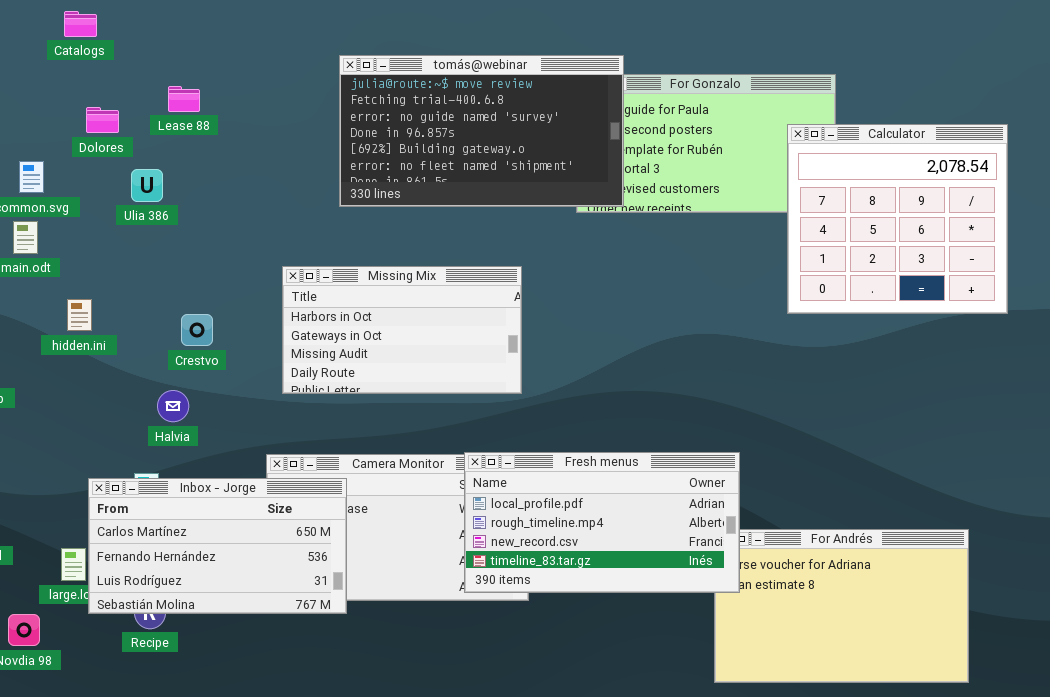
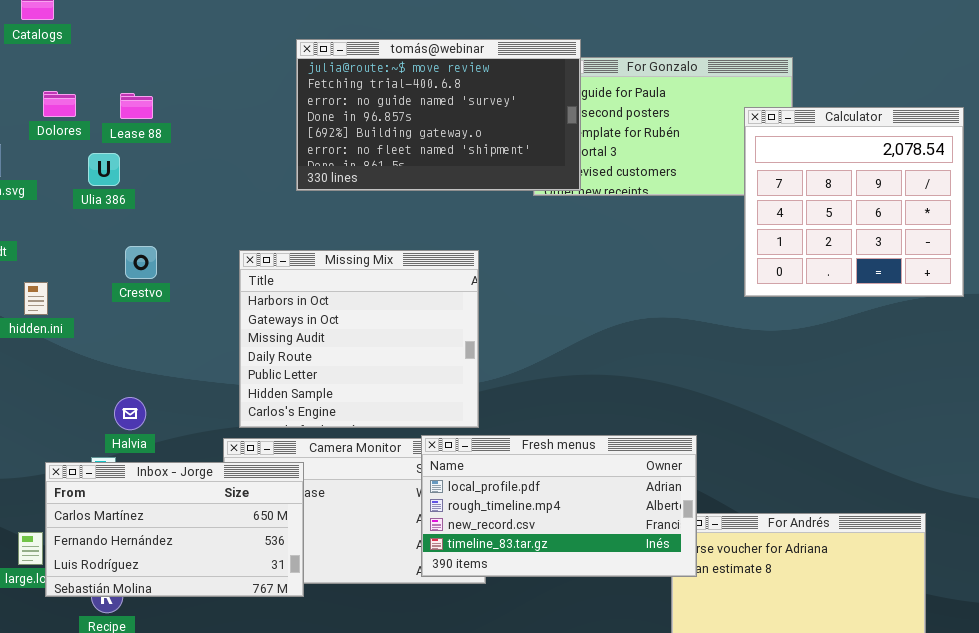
Lease 88: [168,86,200,112] -> [120,93,153,119], moved
Missing Mix: [282,266,522,394] -> [239,250,479,428], resized
Crestvo: [181,314,213,346] -> [125,246,157,279], moved
Halvia: [157,390,189,422] -> [114,397,146,430], moved

